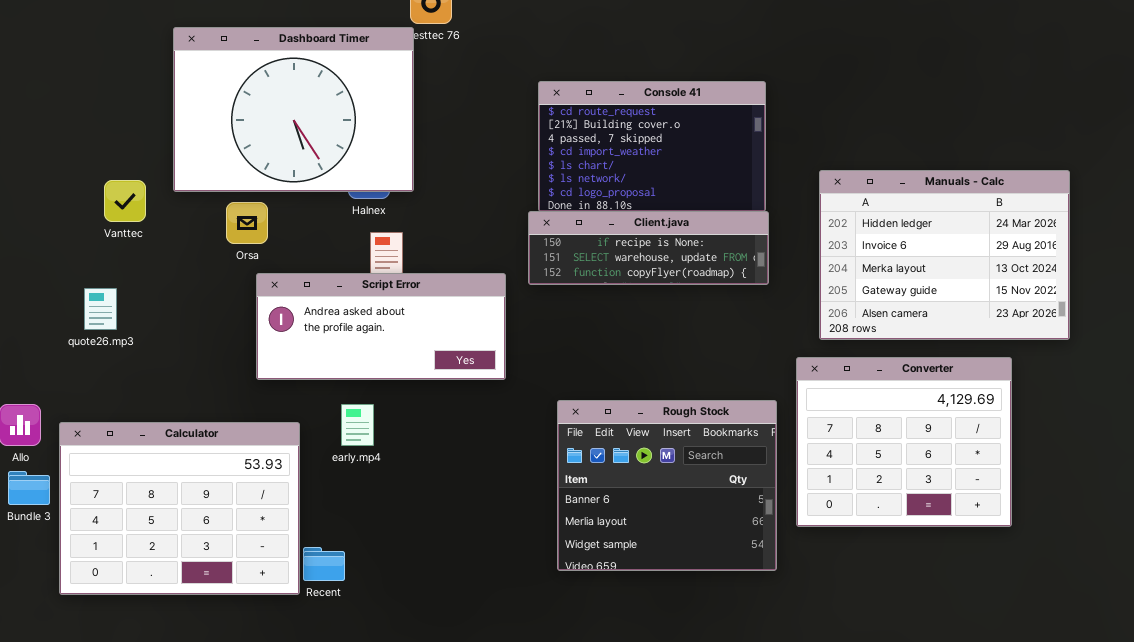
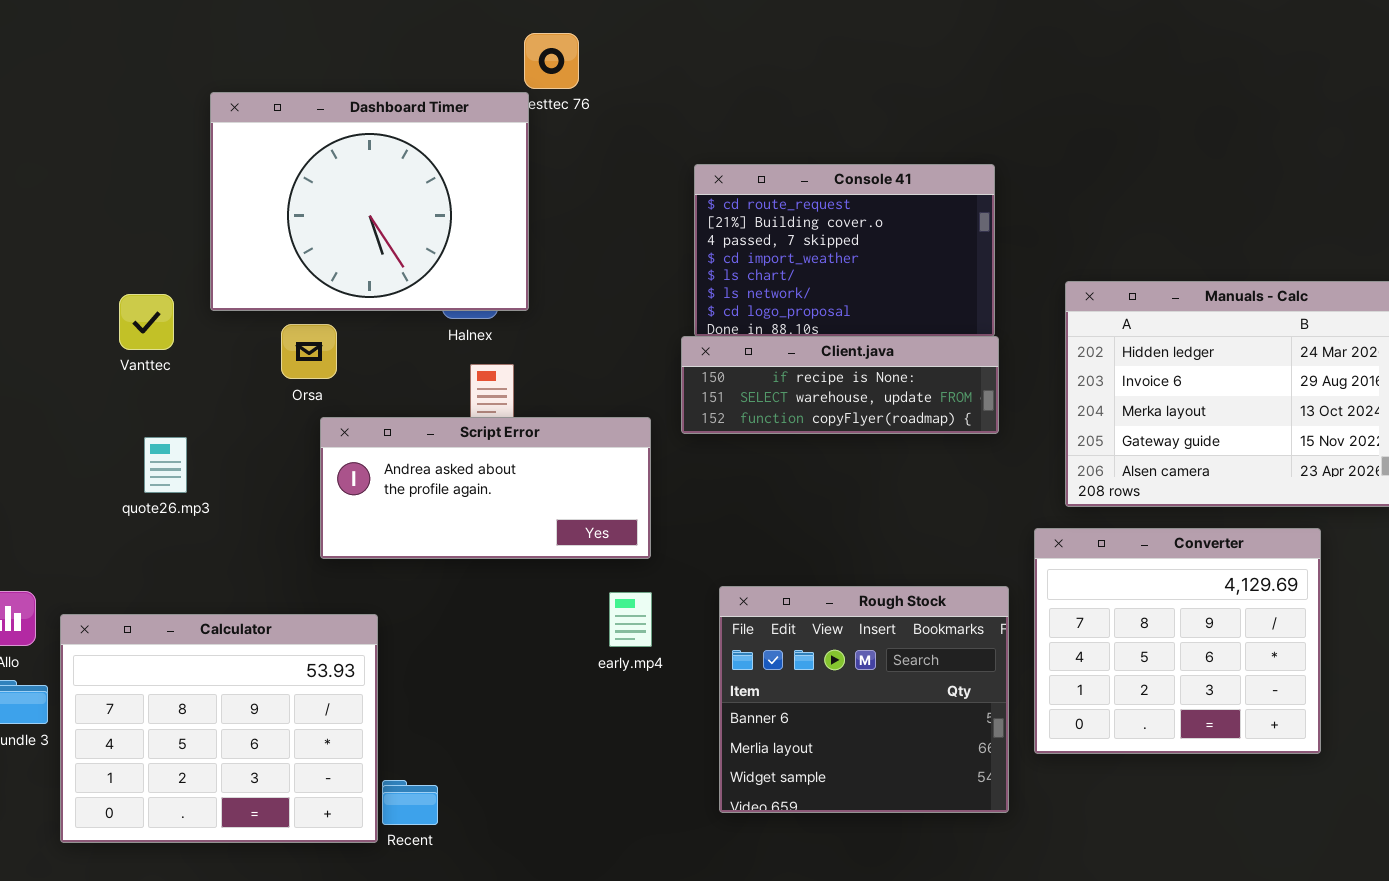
quote26.mp3: [84,288,117,330] -> [144,437,187,493], moved
early.mp4: [341,404,374,446] -> [609,592,652,647], moved

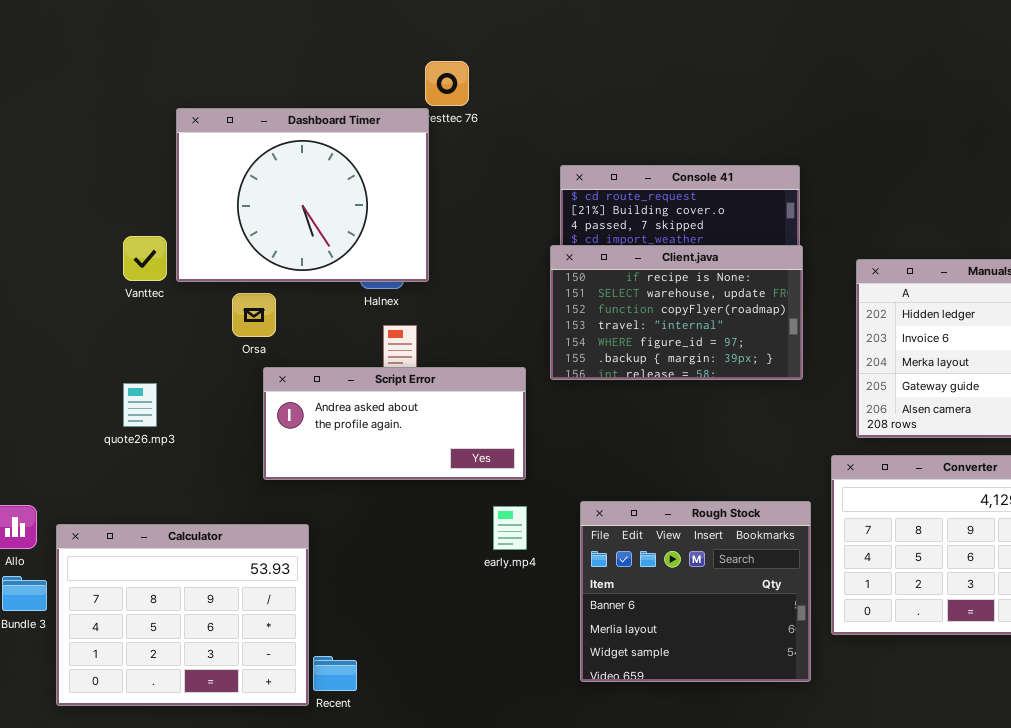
Vanttec: [119,294,174,350] -> [123,236,167,281], moved
Client.java: [681,336,999,434] -> [550,245,803,380], resized

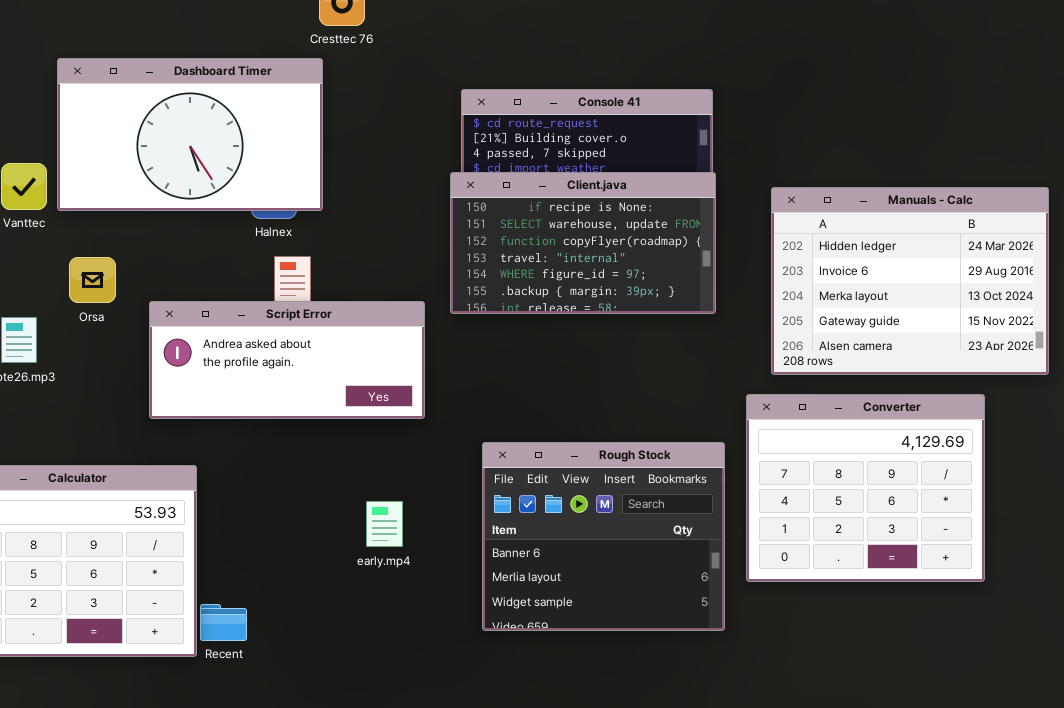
Dashboard Timer: [176,108,429,282] -> [57,58,323,211], resized
Orsa: [232,293,276,337] -> [69,257,116,303], moved
early.mp4: [493,506,527,550] -> [366,501,403,547], moved

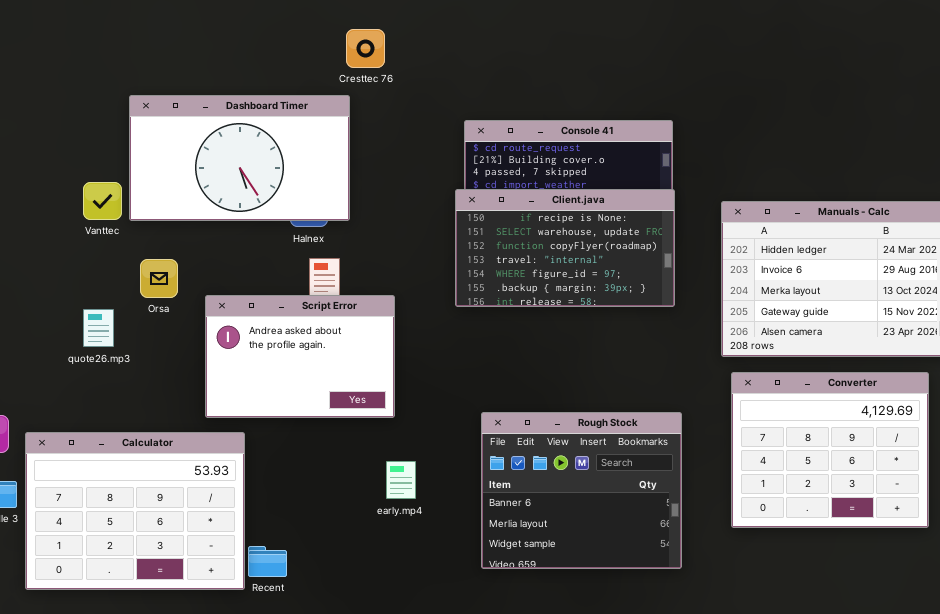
Script Error: [149,301,425,419] -> [205,295,395,418], resized
Converter: [746,394,985,582] -> [731,372,929,528], moved

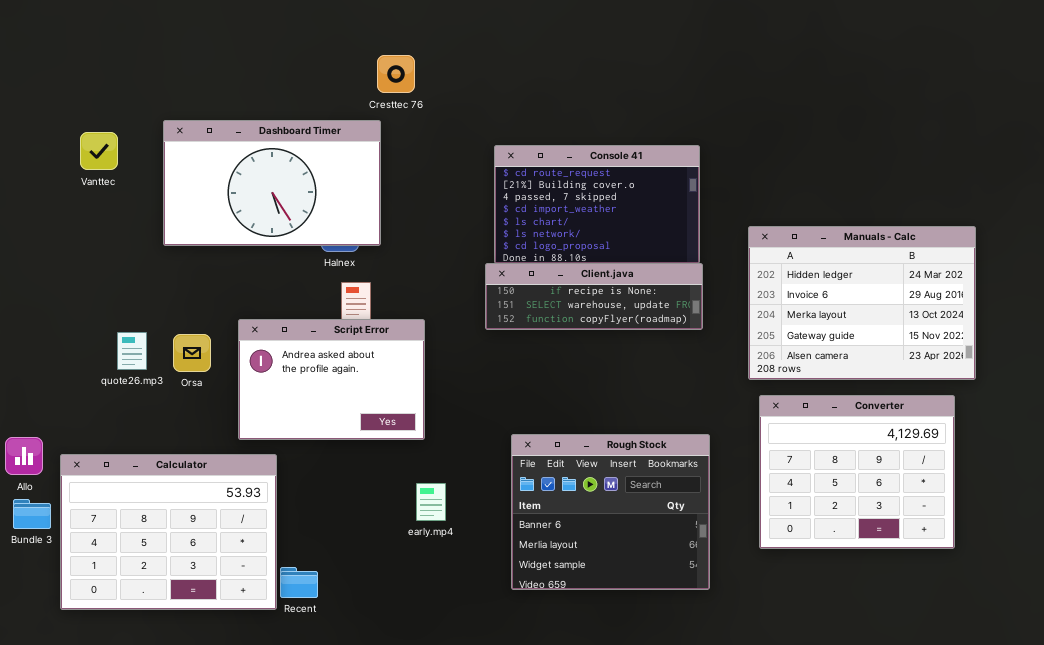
Vanttec: [83,182,122,220] -> [80,132,118,170], moved
Client.java: [455,189,675,307] -> [485,263,703,330], resized
Orsa: [140,259,178,298] -> [173,334,211,372], moved

